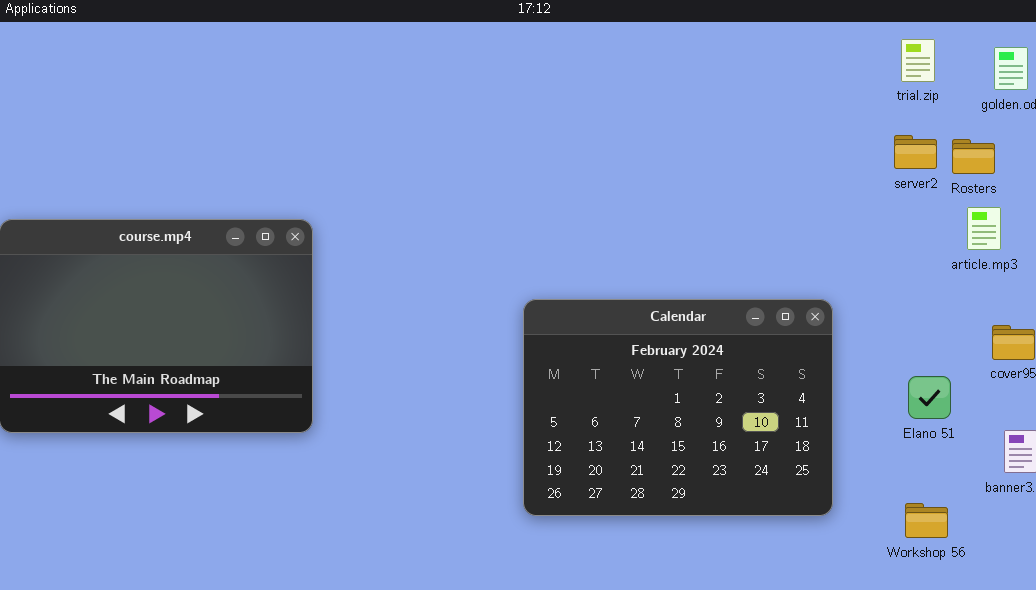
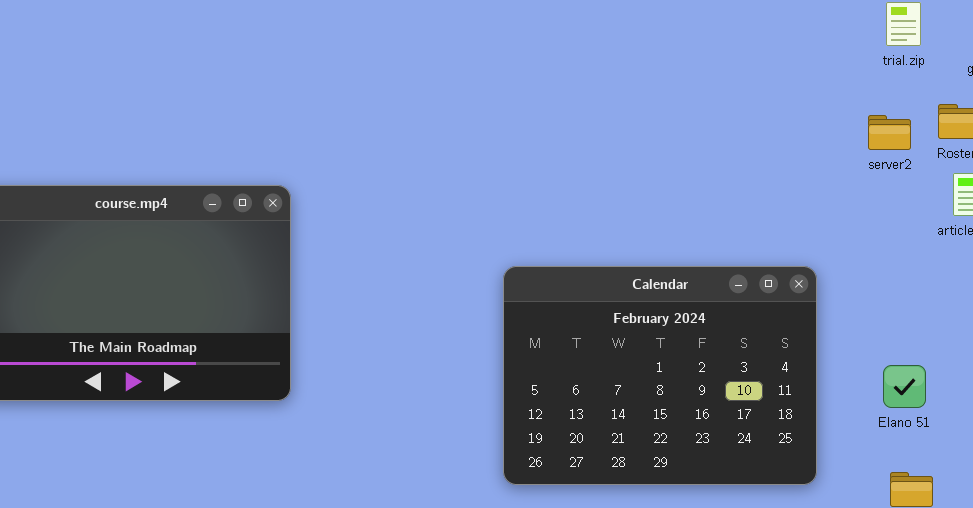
server2: [894,135,937,169] -> [868,115,911,150], moved
Elano 51: [908,376,951,419] -> [883,365,926,408], moved

